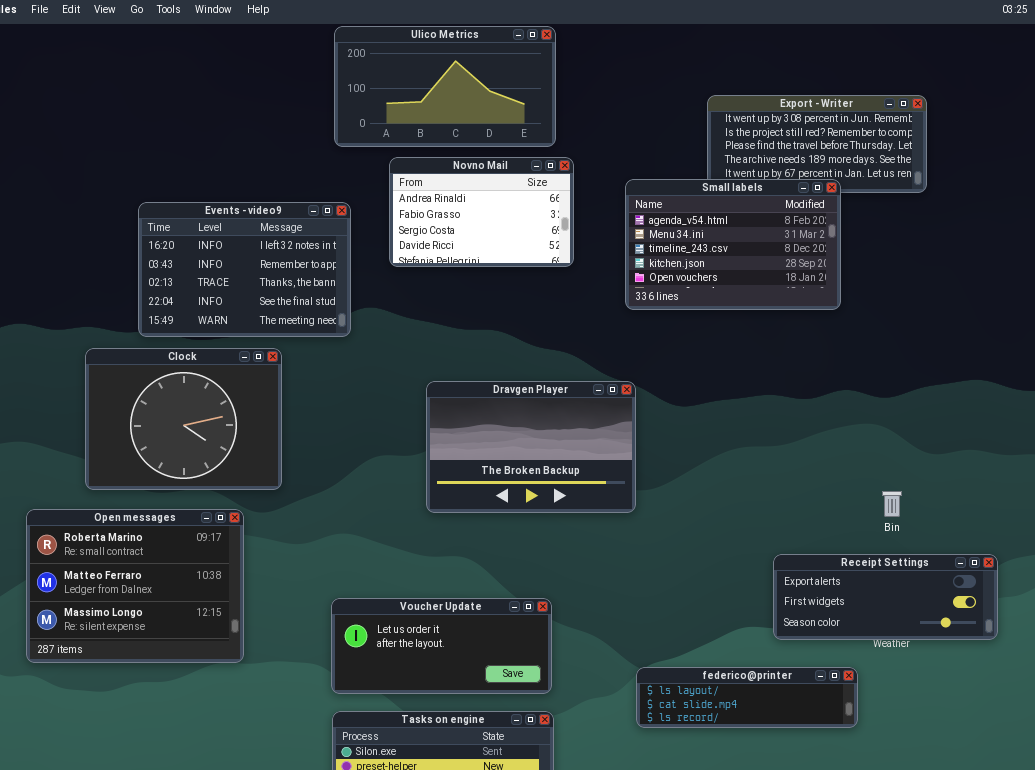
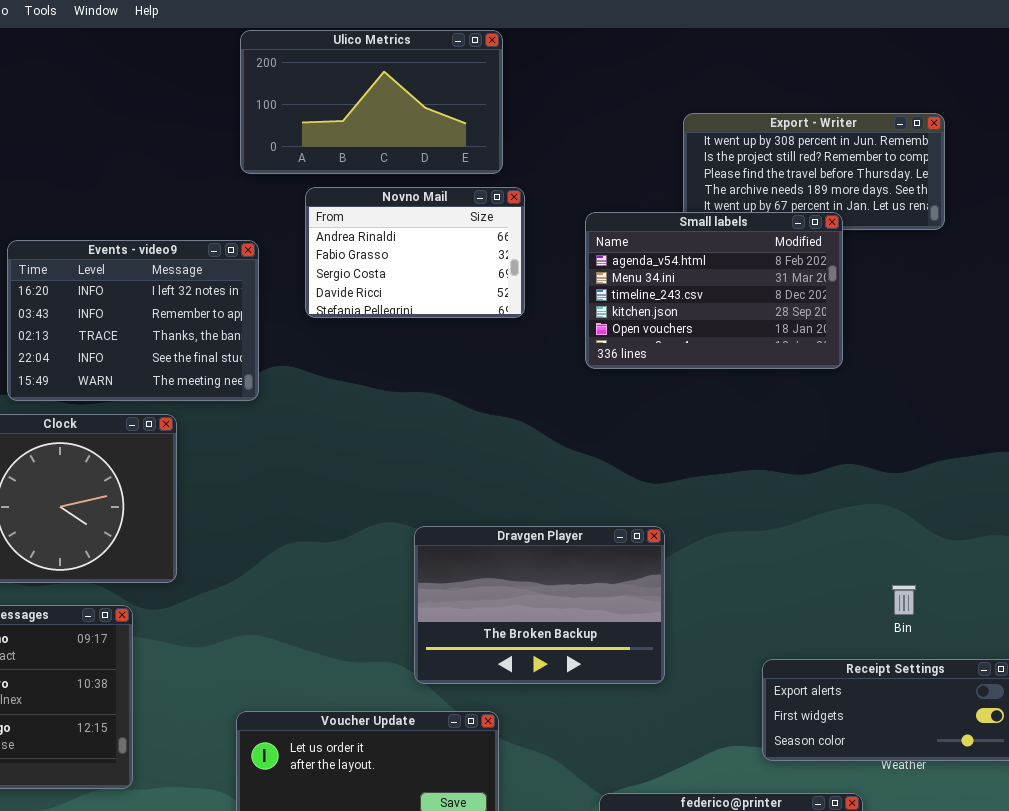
Dravgen Player: [426,381,636,513] -> [414,526,665,684], moved

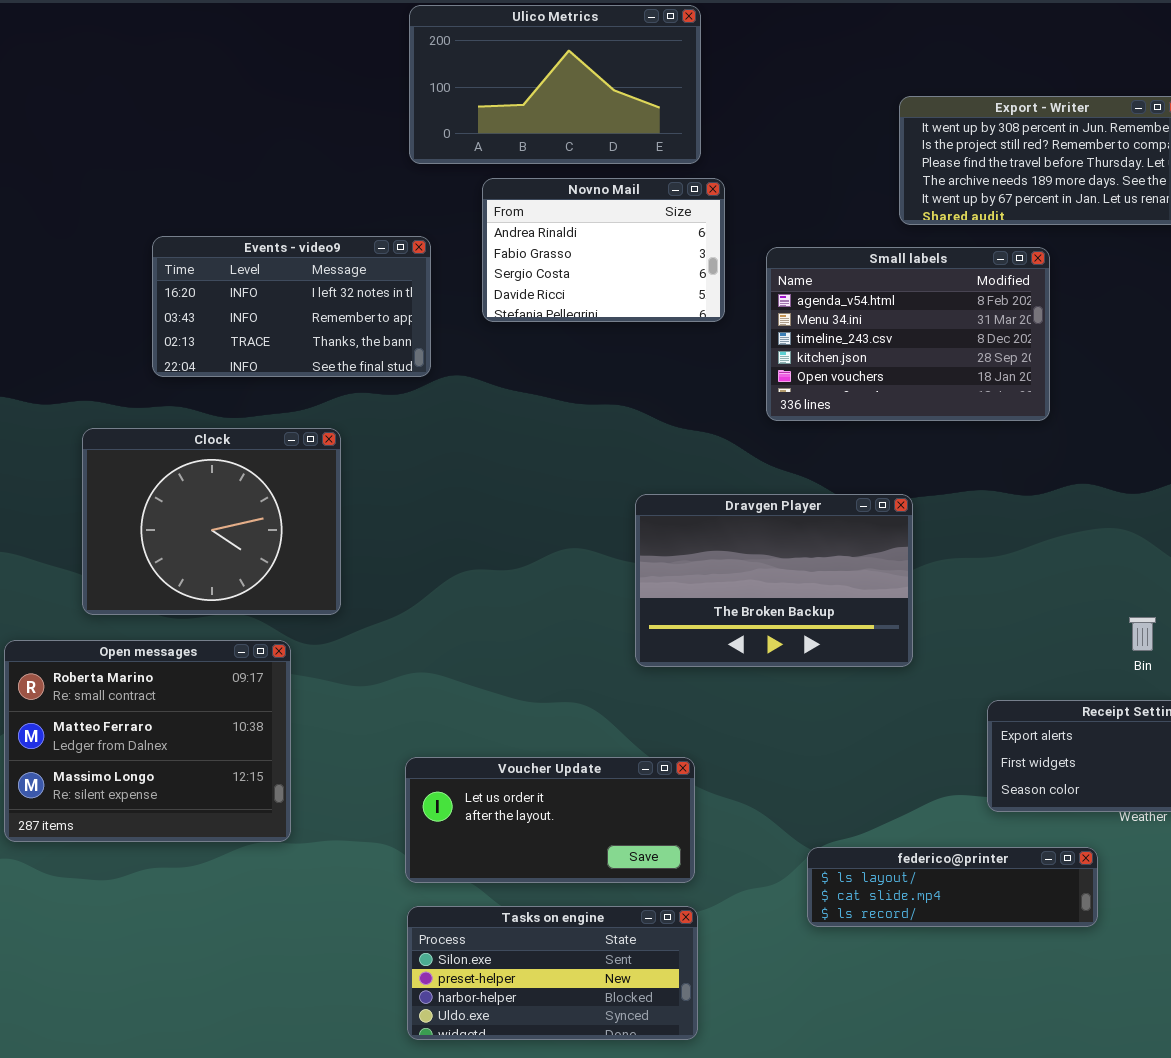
Small labels: [585,212,843,369] -> [766,247,1050,421], moved
Events - video9: [7,240,259,401] -> [152,236,431,377], resized
Dravgen Player: [414,526,665,684] -> [635,494,913,667], moved

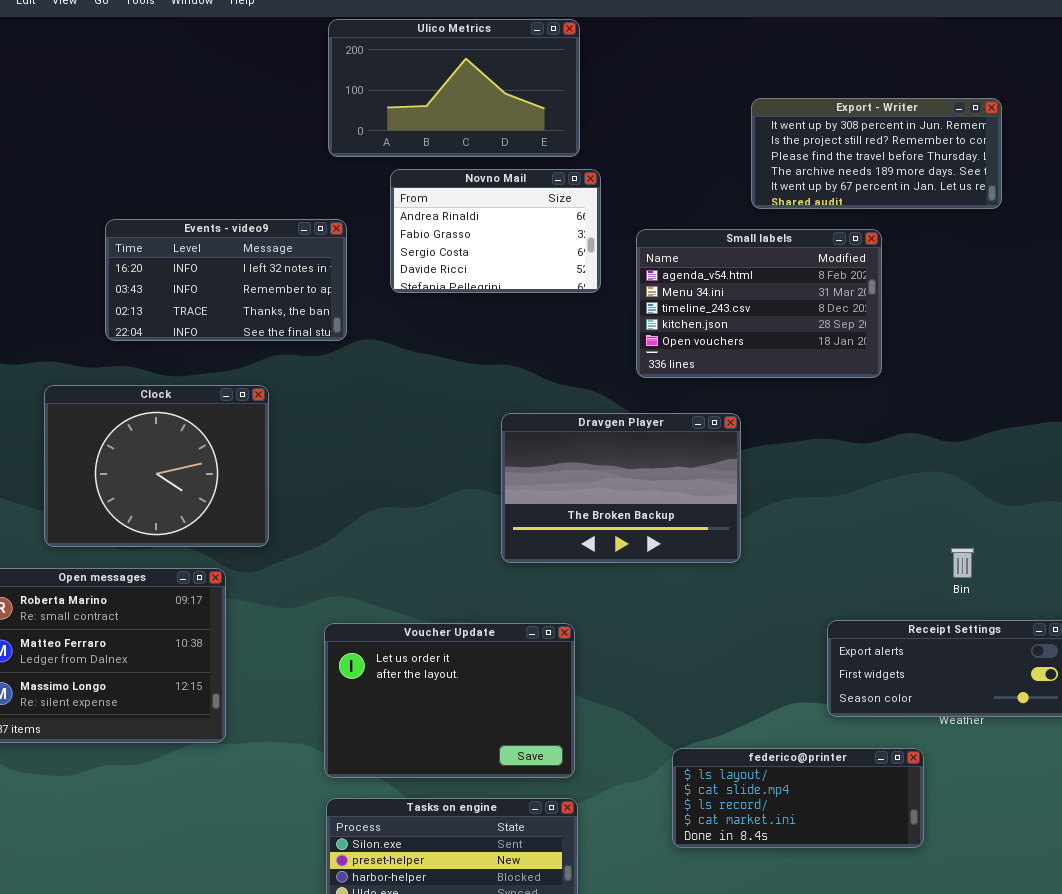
Dravgen Player: [635,494,913,667] -> [501,413,741,563], moved
Voucher Update: [405,757,695,883] -> [324,623,575,778], resized
federico@printer: [807,847,1098,927] -> [672,748,924,848], resized

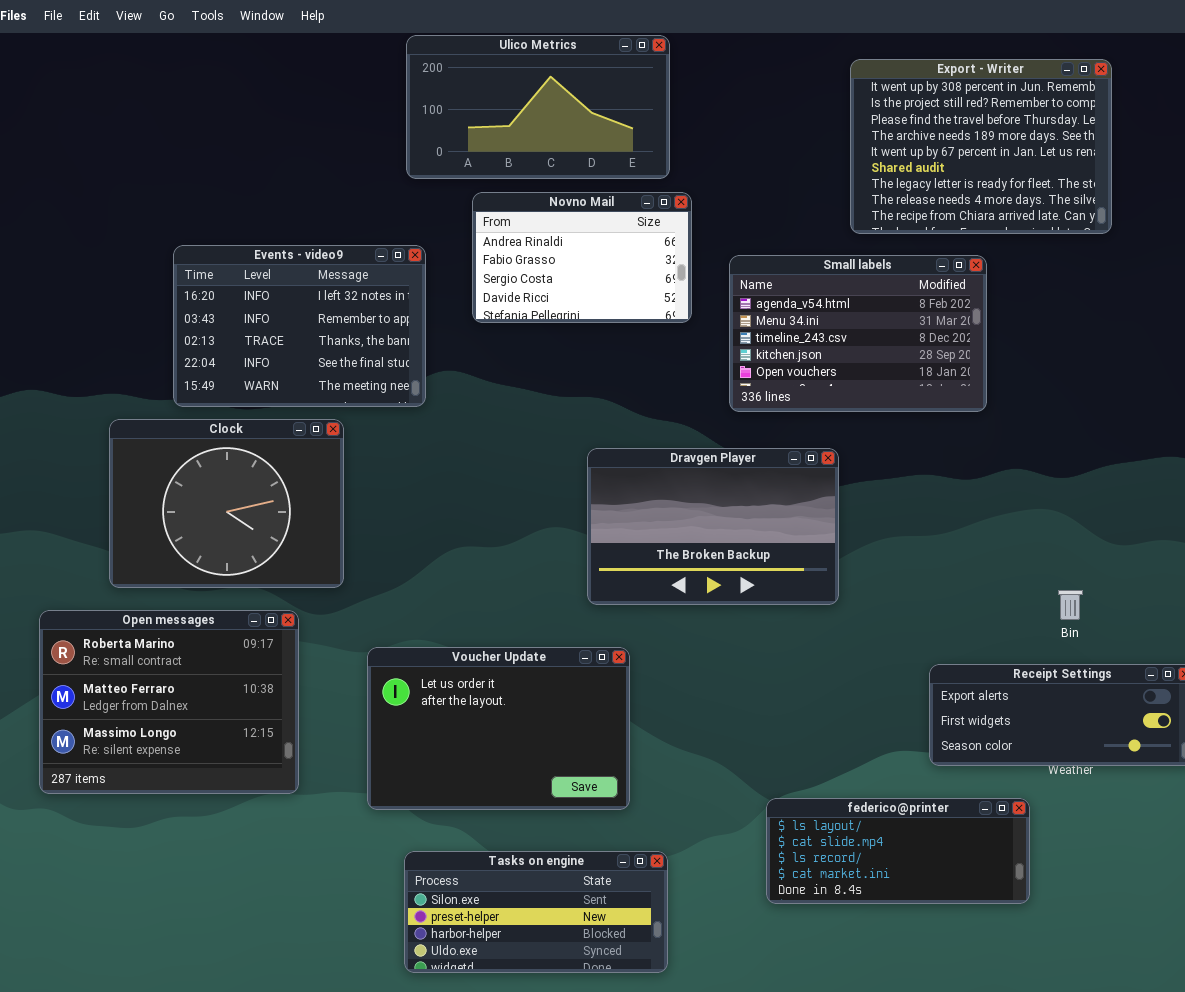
Export - Writer: [751,98,1002,209] -> [850,59,1112,234], resized
Events - video9: [105,219,347,341] -> [173,245,426,407], resized
Voucher Update: [324,623,575,778] -> [367,647,630,810], moved

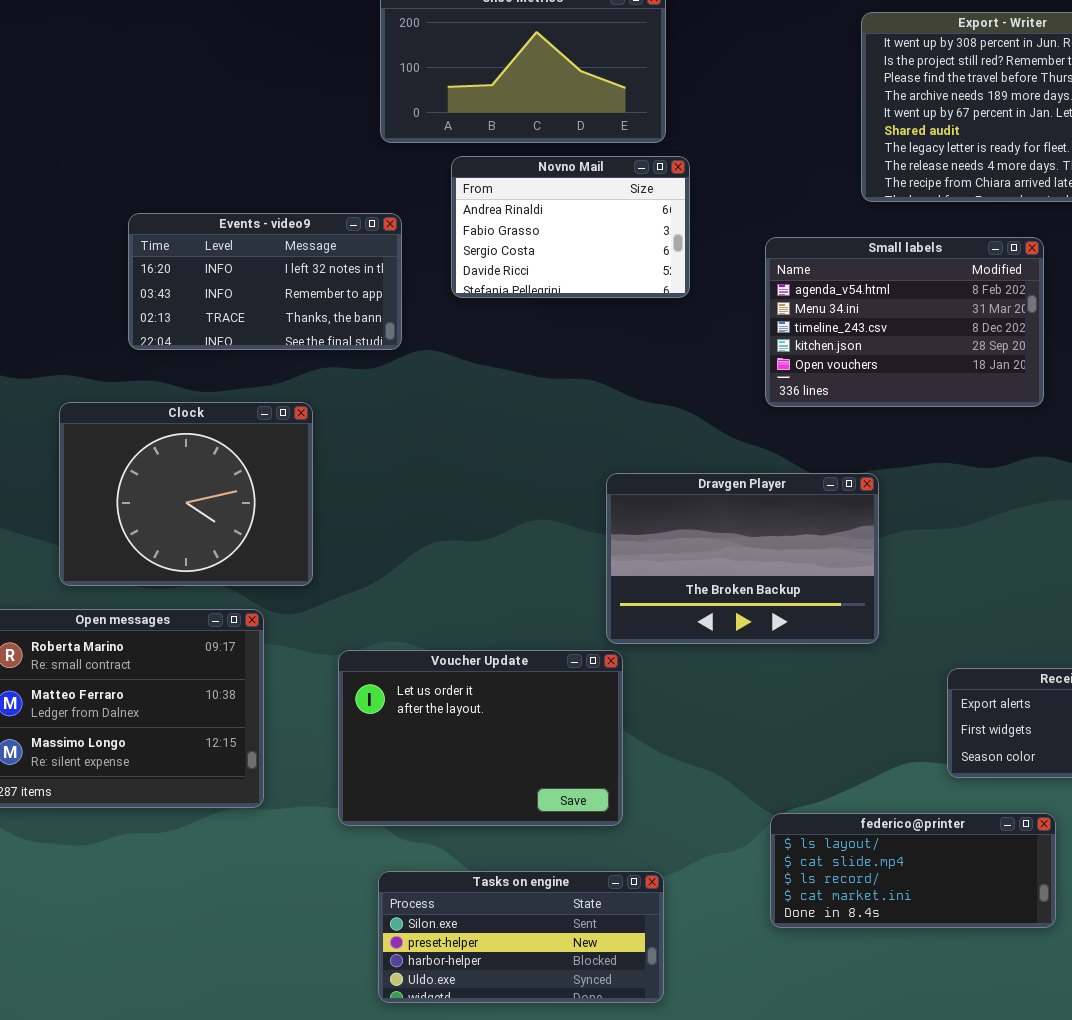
Events - video9: [173,245,426,407] -> [128,213,402,350], resized
Small labels: [729,255,987,412] -> [765,237,1044,407], moved
Dravgen Player: [587,448,839,605] -> [606,473,879,644], moved

